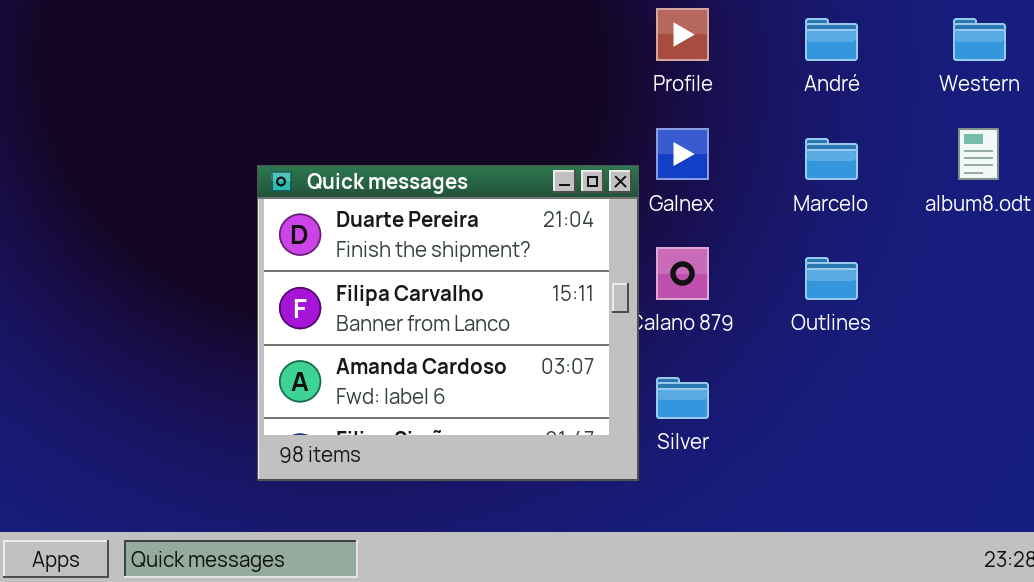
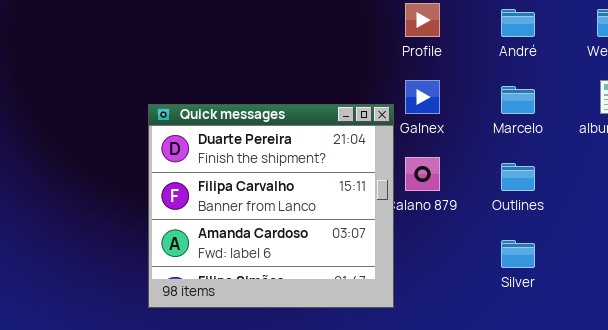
Silver: [656,377,709,419] -> [501,240,535,268], moved

